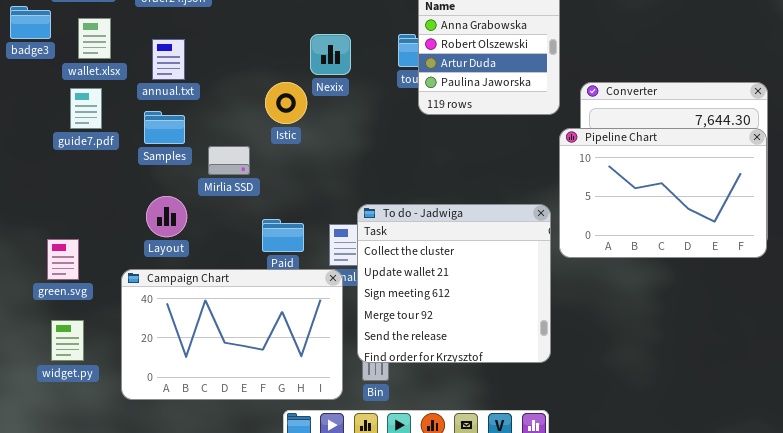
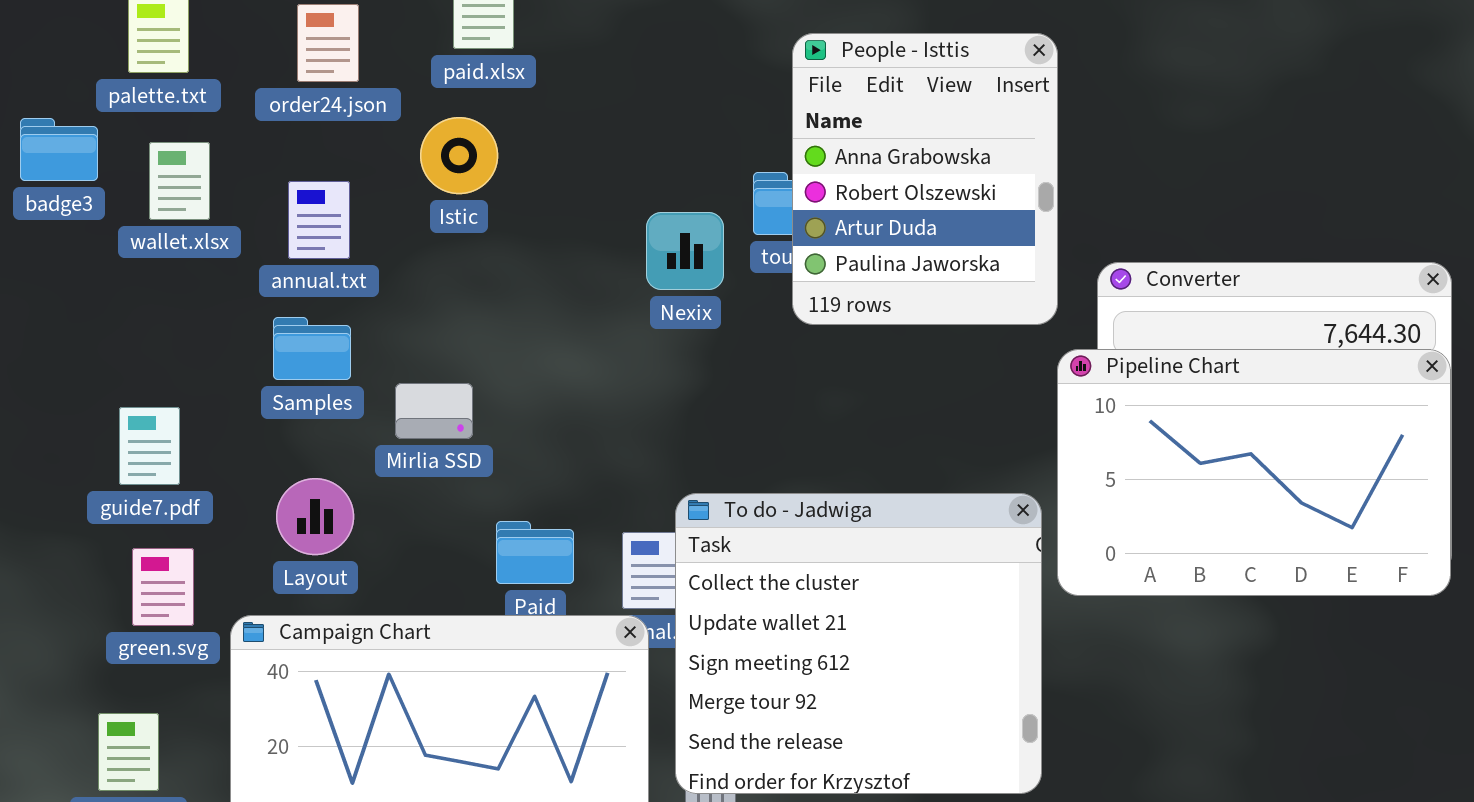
Nexix: [310,34,351,75] -> [646,212,724,290], moved
Istic: [265,82,307,124] -> [420,117,498,194], moved
guide7.pdf: [70,88,102,129] -> [119,407,180,485], moved
green.svg: [47,239,79,280] -> [132,548,194,626], moved

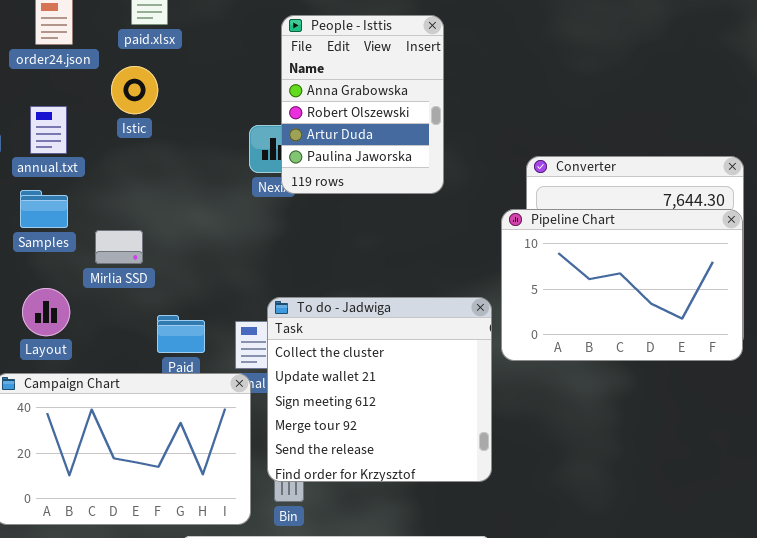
People - Isttis: [792,33,1058,325] -> [281,15,444,194], moved

